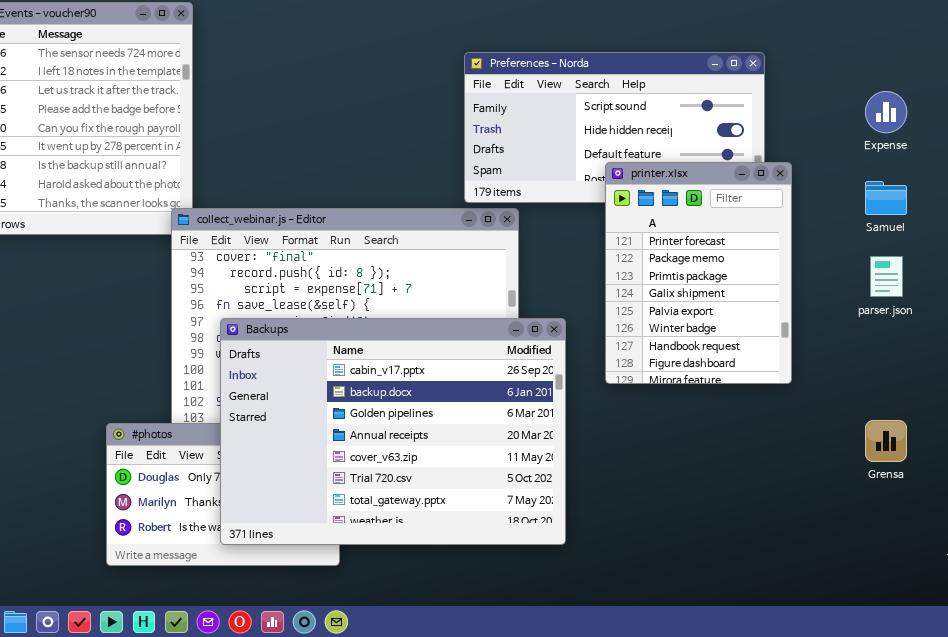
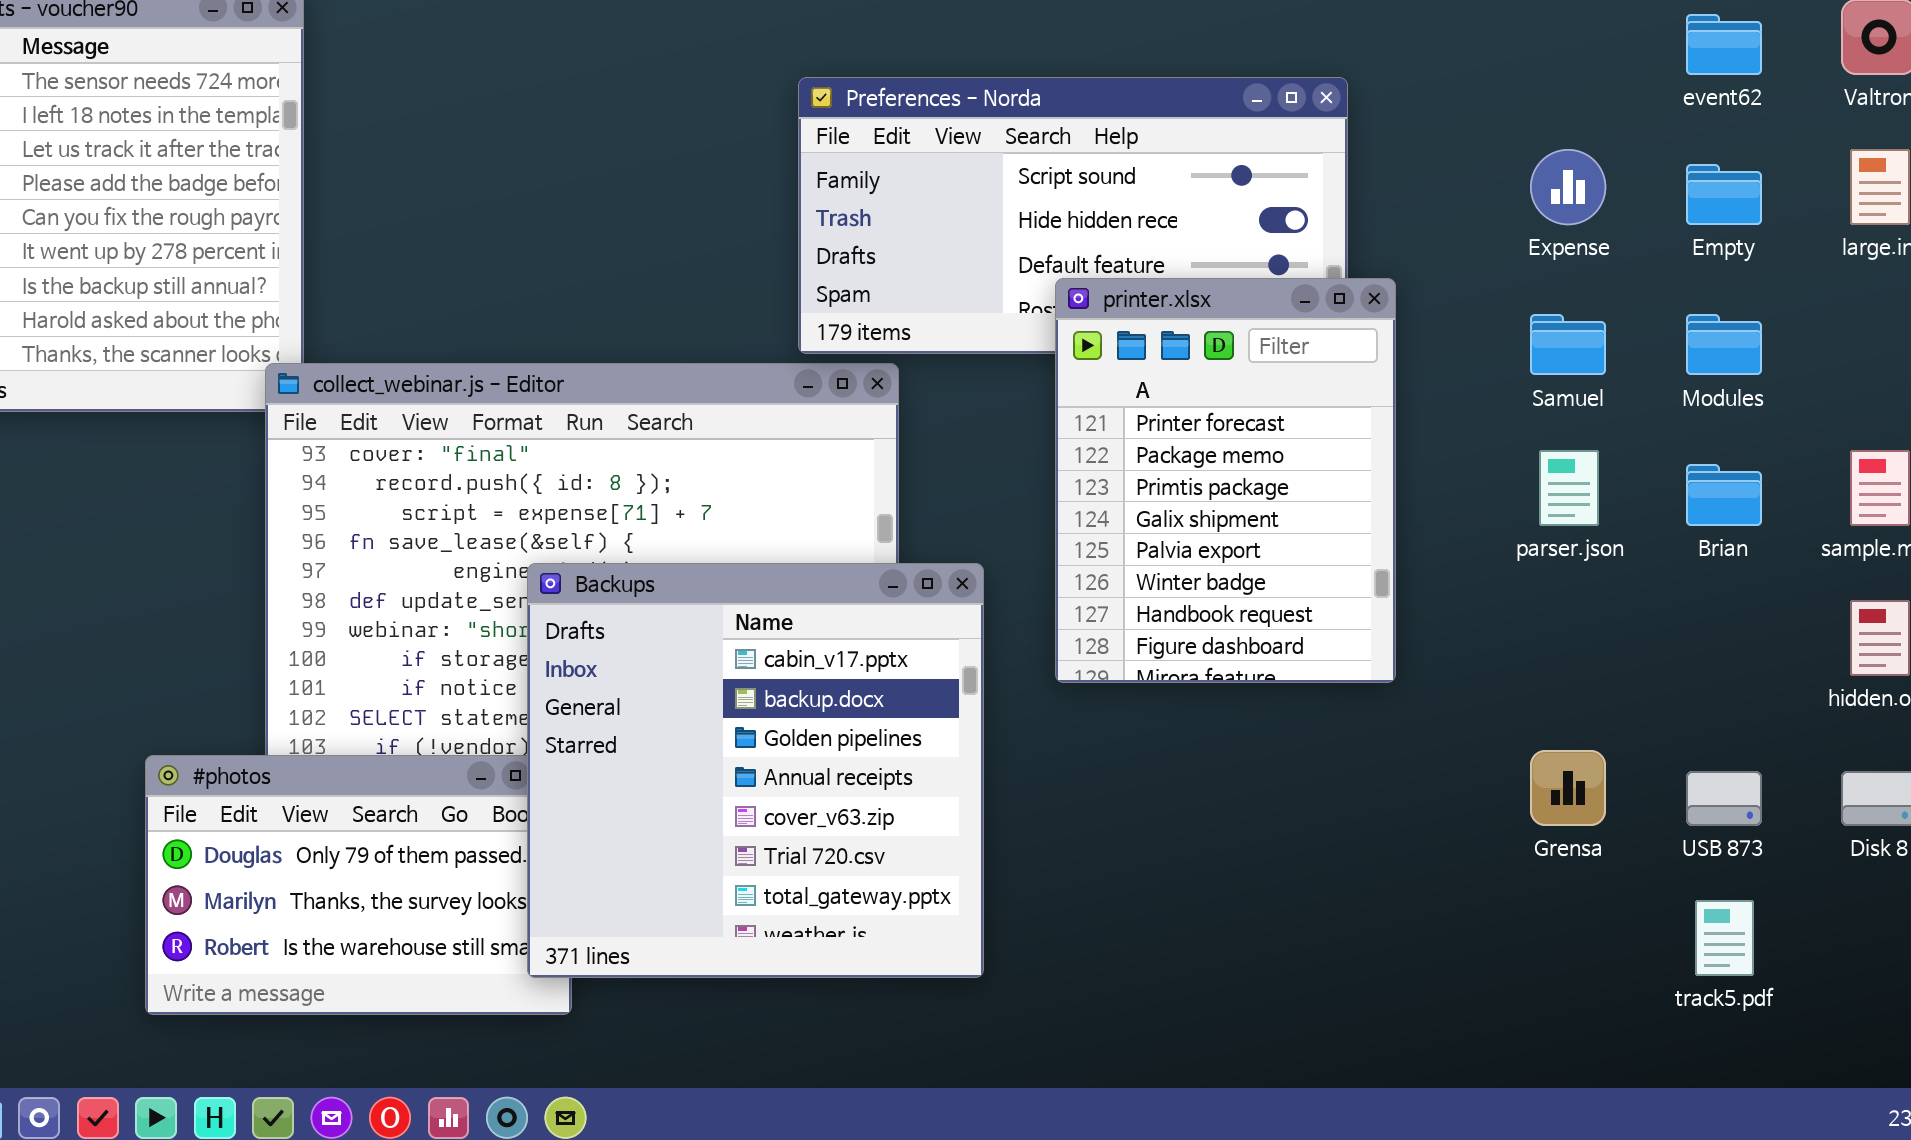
Backups: [220,318,566,545] -> [527,563,984,978], resized

